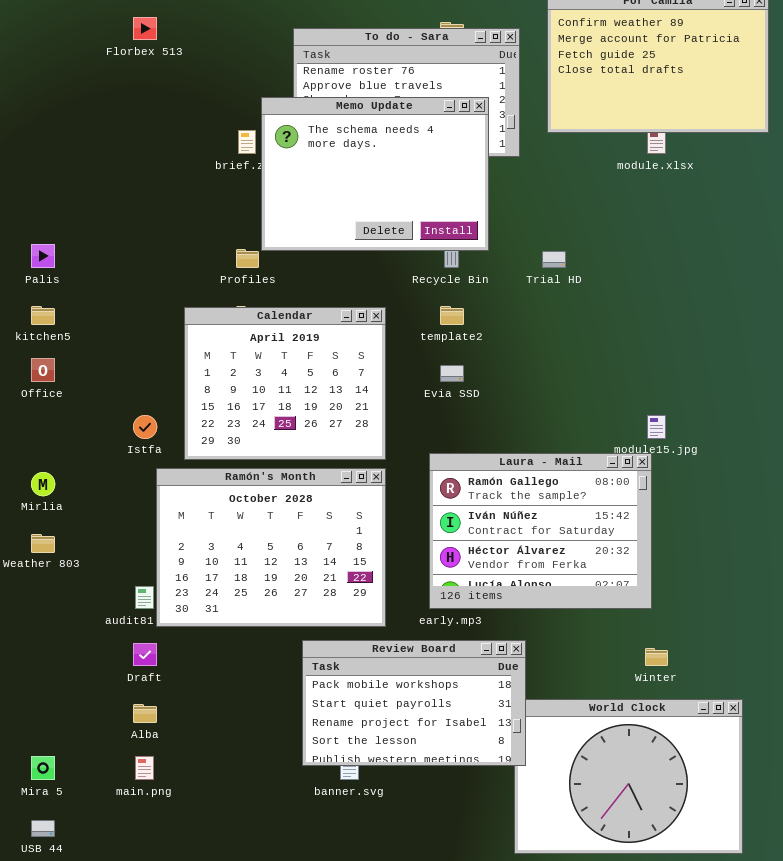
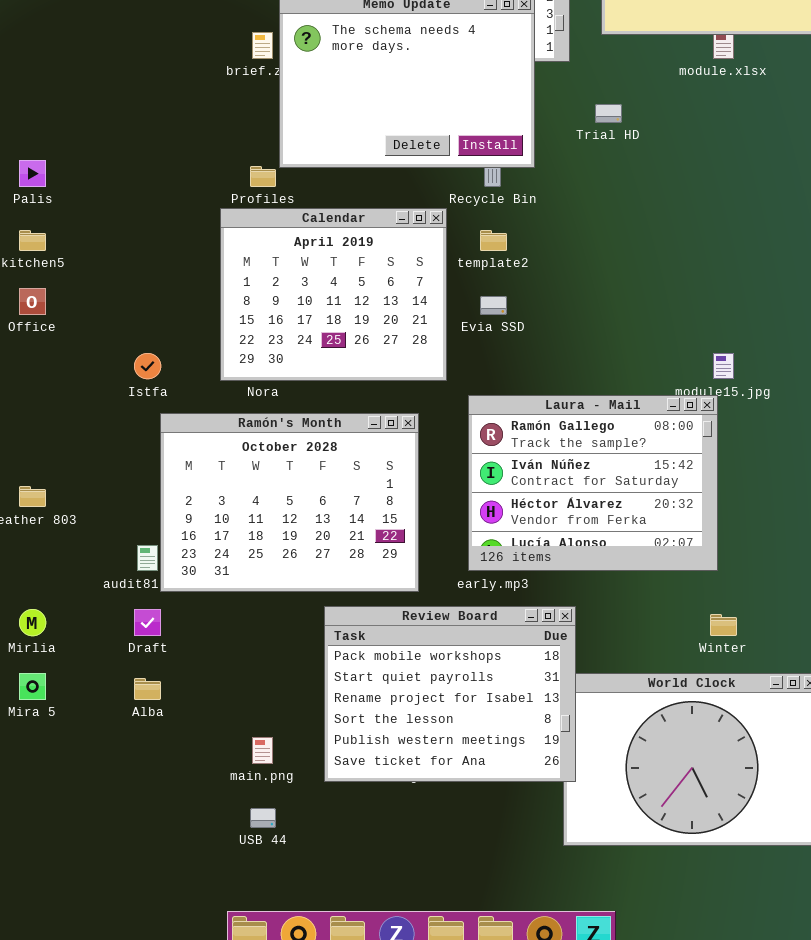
Trial HD: [542,251,566,268] -> [595,104,622,123], moved
Calendar: [184,307,386,460] -> [220,208,447,381], moved
Mirlia: [31,472,55,496] -> [19,609,46,636], moved
Review Board: [302,640,526,766] -> [324,606,576,782], resized
Mira 5: [31,756,55,780] -> [19,673,46,700], moved
main.png: [135,756,154,780] -> [252,737,273,764], moved
USB 44: [31,820,55,837] -> [250,808,276,828], moved

